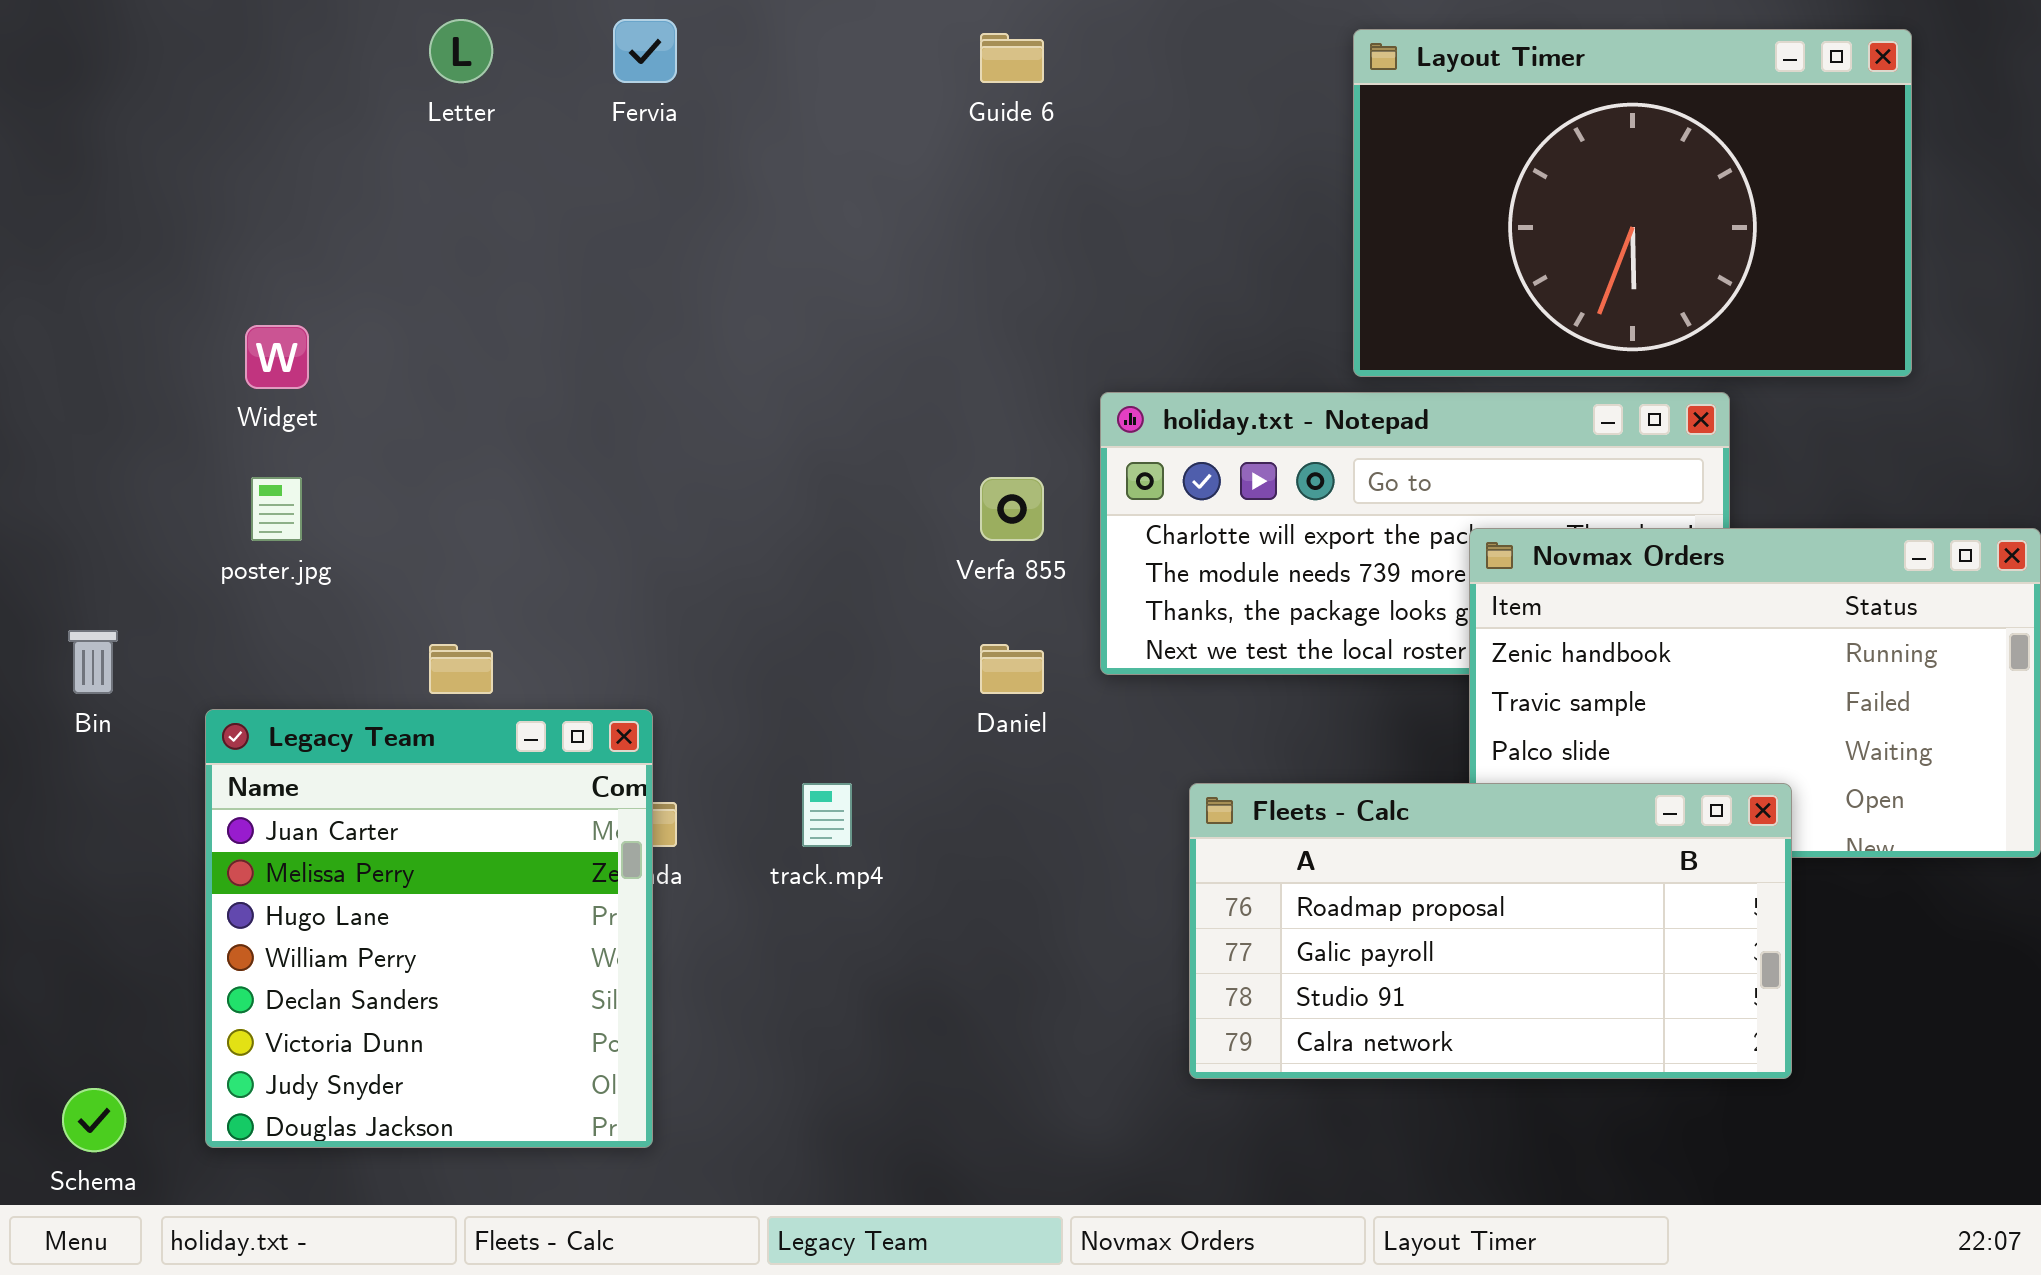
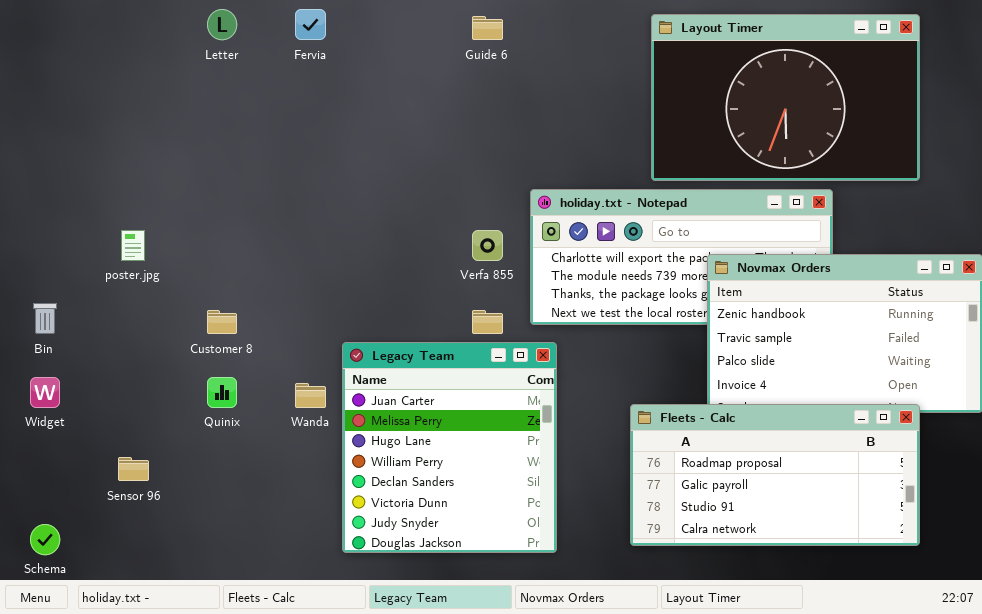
Widget: [245,325,309,389] -> [30,377,60,408], moved
Legacy Team: [205,709,653,1148] -> [342,342,557,553], moved
Fleets - Calc: [1189,783,1792,1079] -> [630,404,920,546], moved

